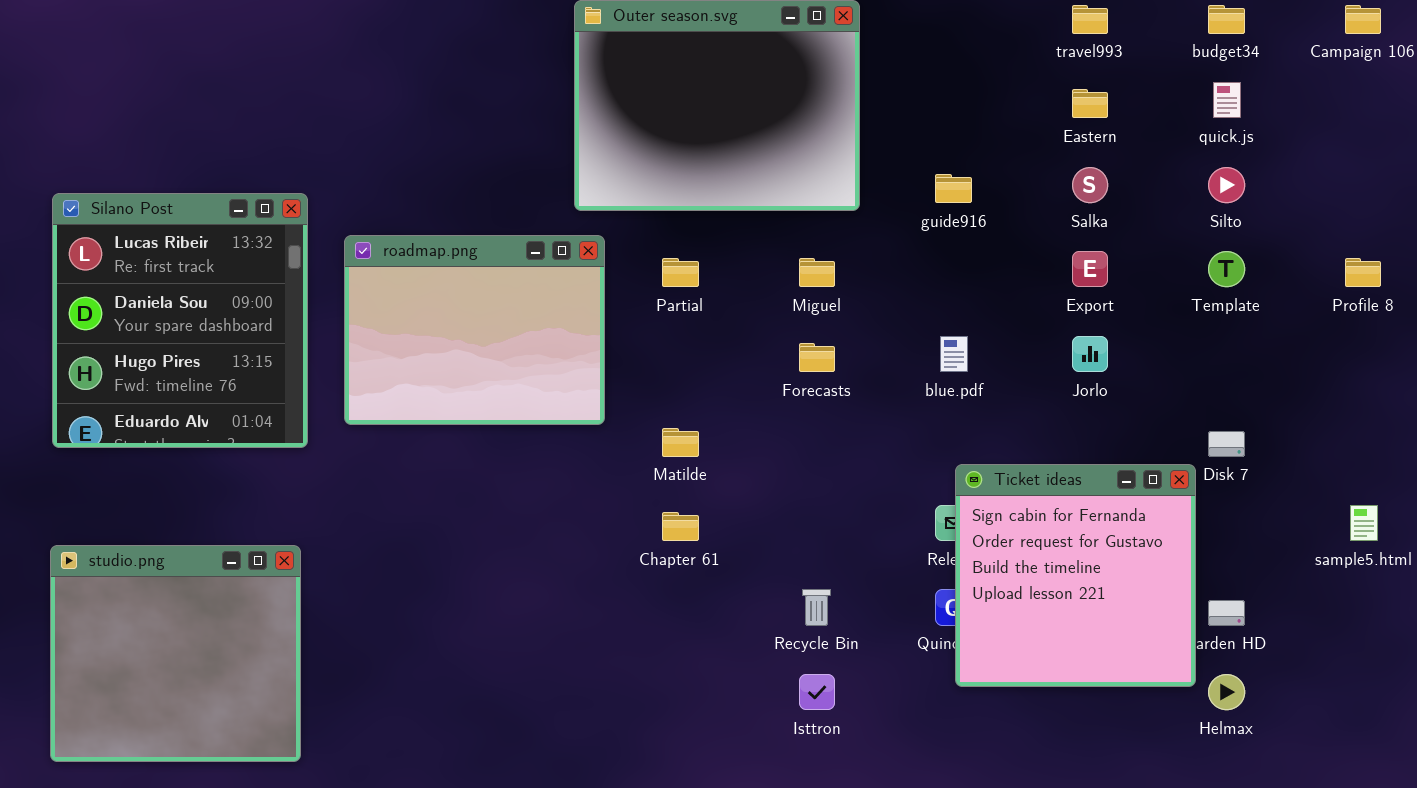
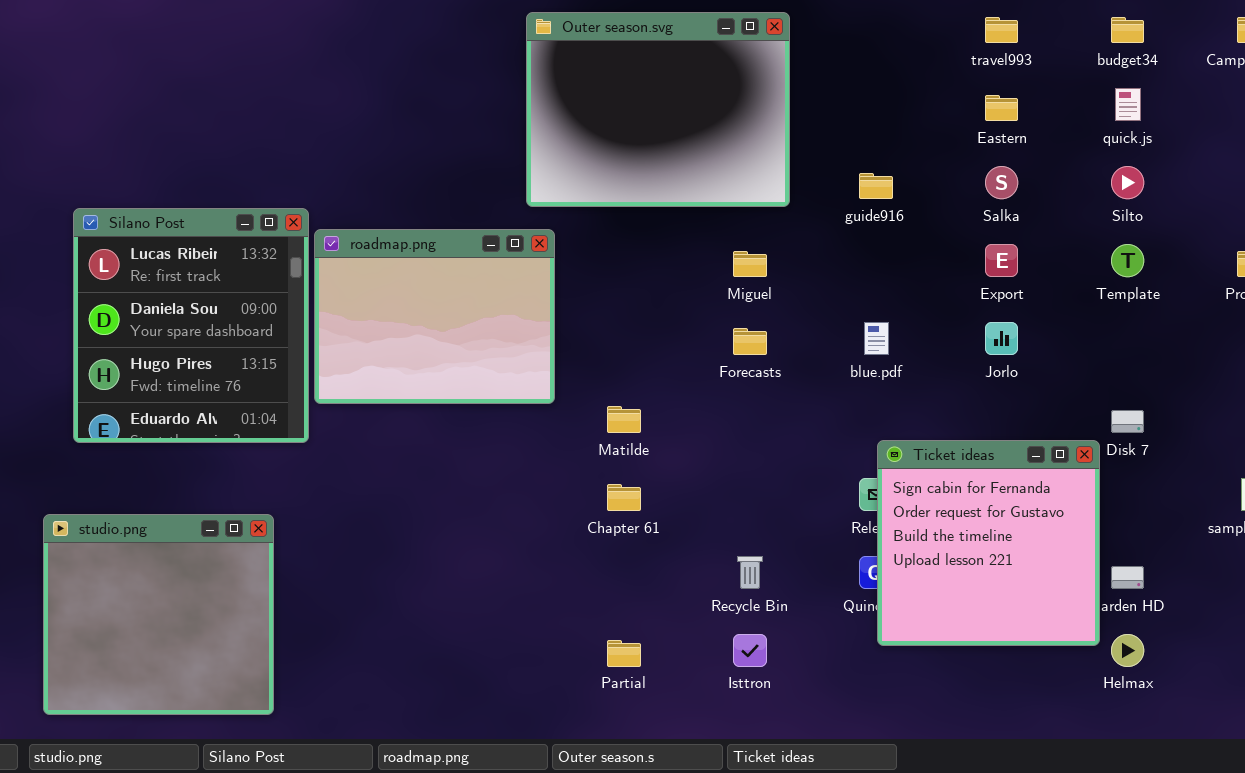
Silano Post: [52,193,308,448] -> [73,208,309,443], moved
Partial: [662,258,699,287] -> [607,640,641,667], moved

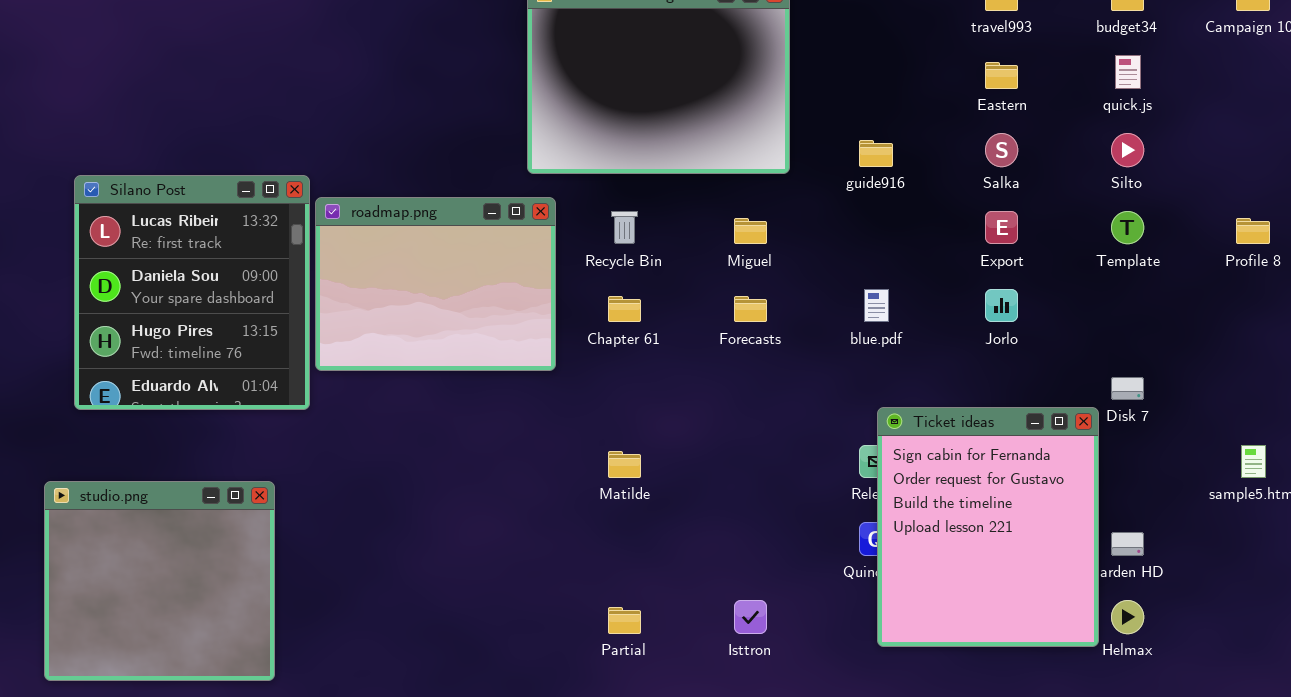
Matilde: [607,406,641,433] -> [608,451,641,478], moved
Ticket ideas: [877,440,1100,646] -> [877,407,1099,647], resized
Chapter 61: [607,484,641,511] -> [608,296,641,322], moved
Recycle Bin: [737,556,763,589] -> [611,211,638,244], moved

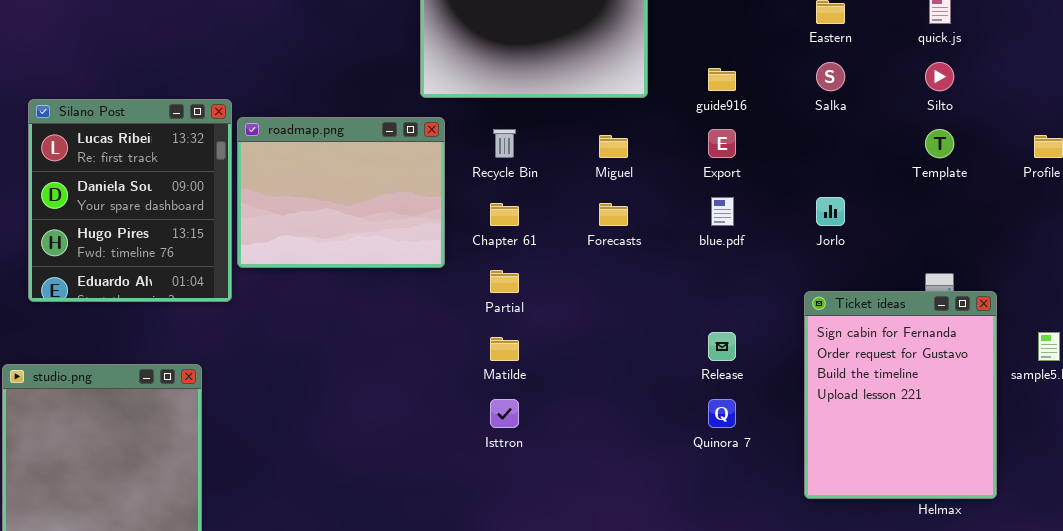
Export: [985,211,1018,244] -> [708,129,736,158], moved
Ticket ideas: [877,407,1099,647] -> [804,291,997,499], moved
Isttron: [734,600,767,634] -> [490,399,519,428], moved
Partial: [608,607,641,634] -> [490,270,519,293], moved

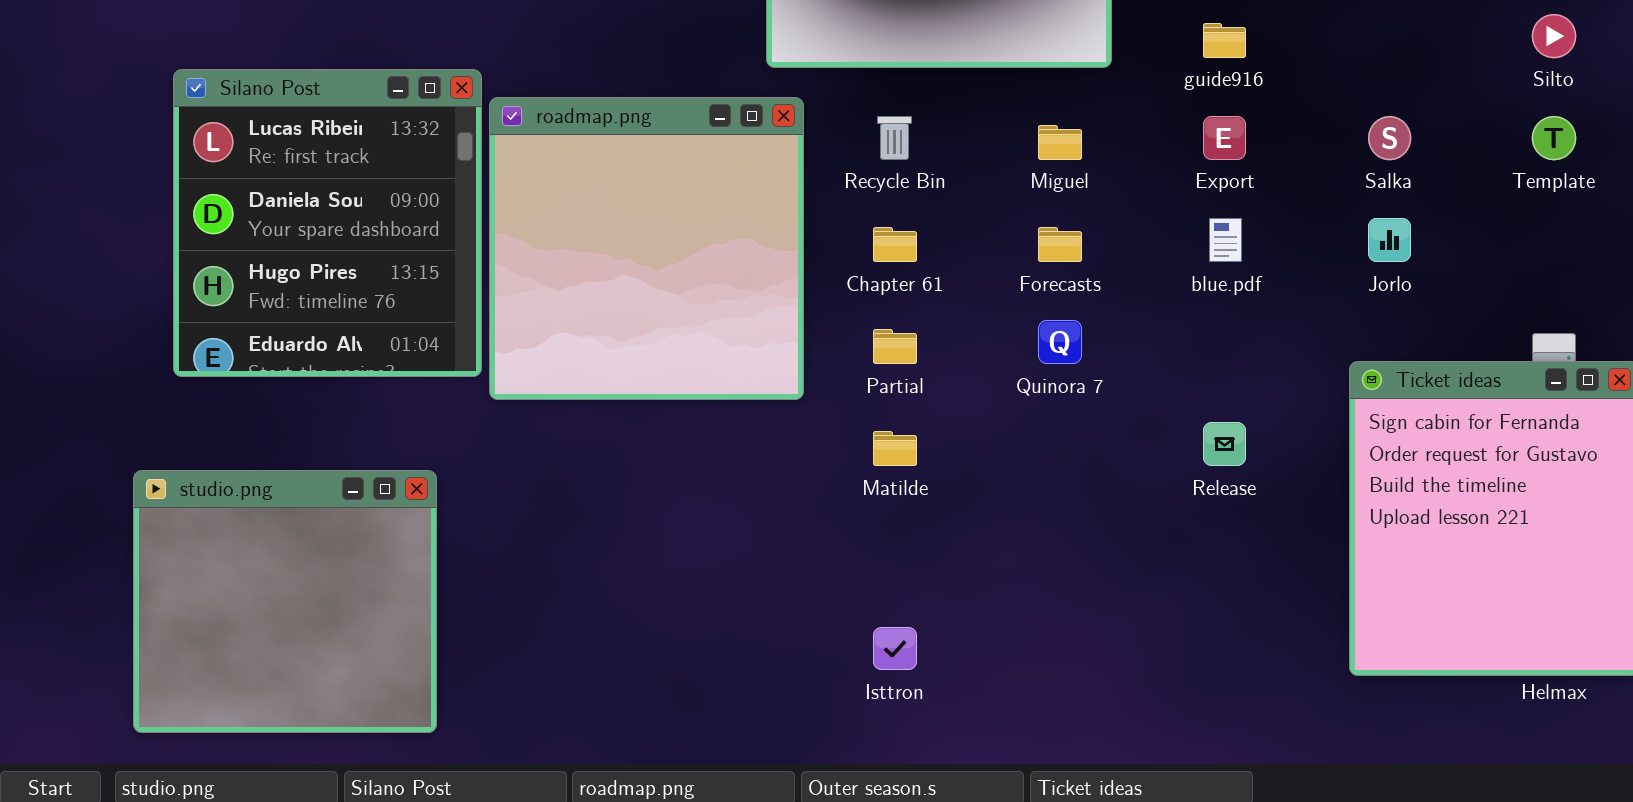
Salka: [816,62,845,91] -> [1368,116,1411,160], moved
roadmap.png: [237,117,445,268] -> [489,97,804,400], resized
Isttron: [490,399,519,428] -> [873,627,917,670], moved
Quinora 7: [708,399,736,428] -> [1038,320,1082,364], moved

